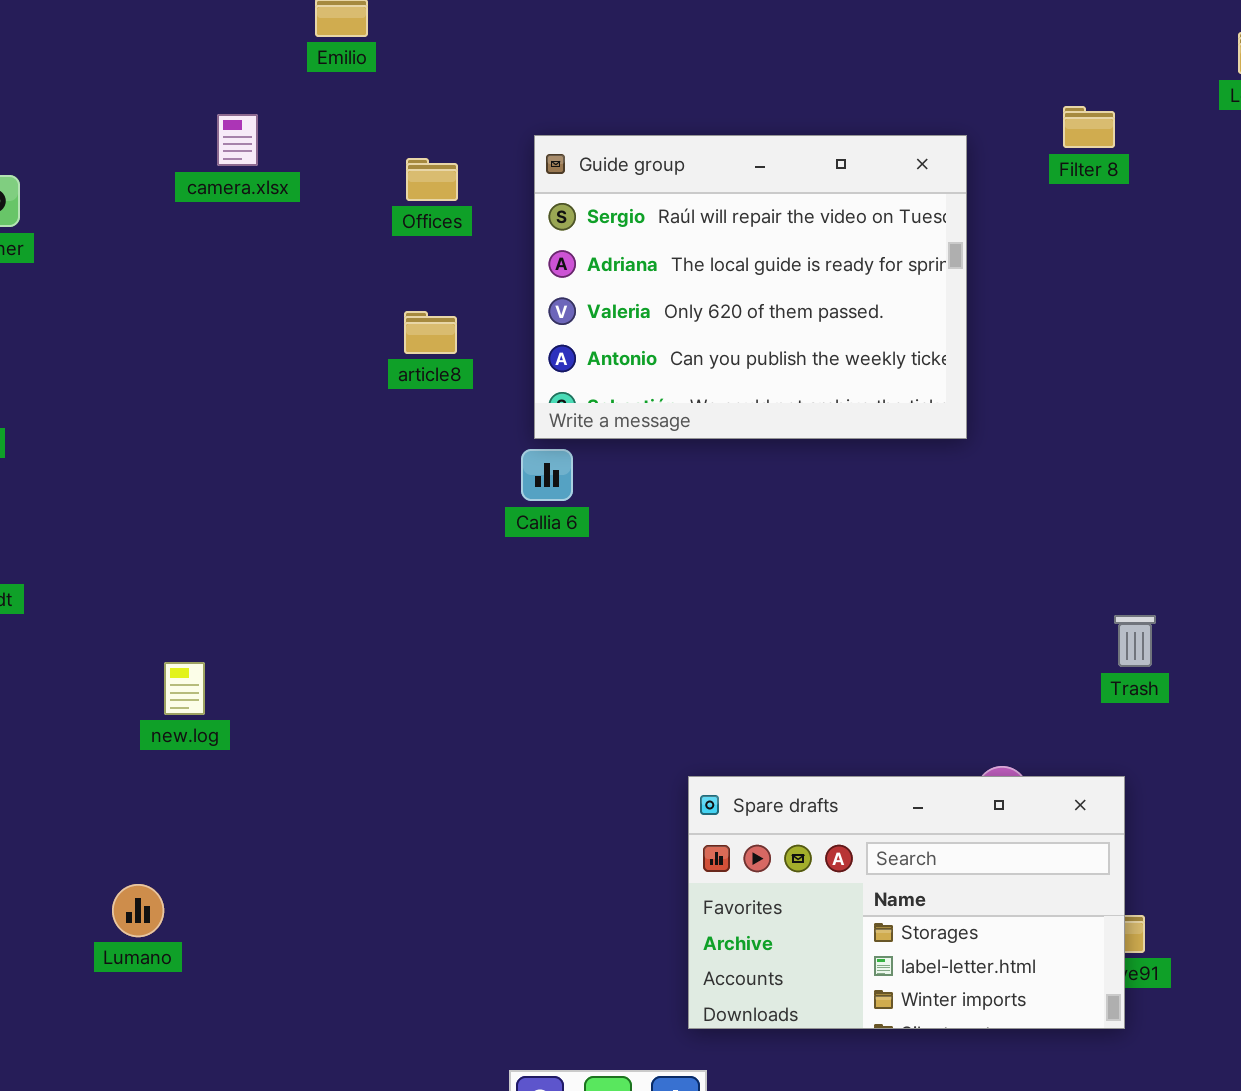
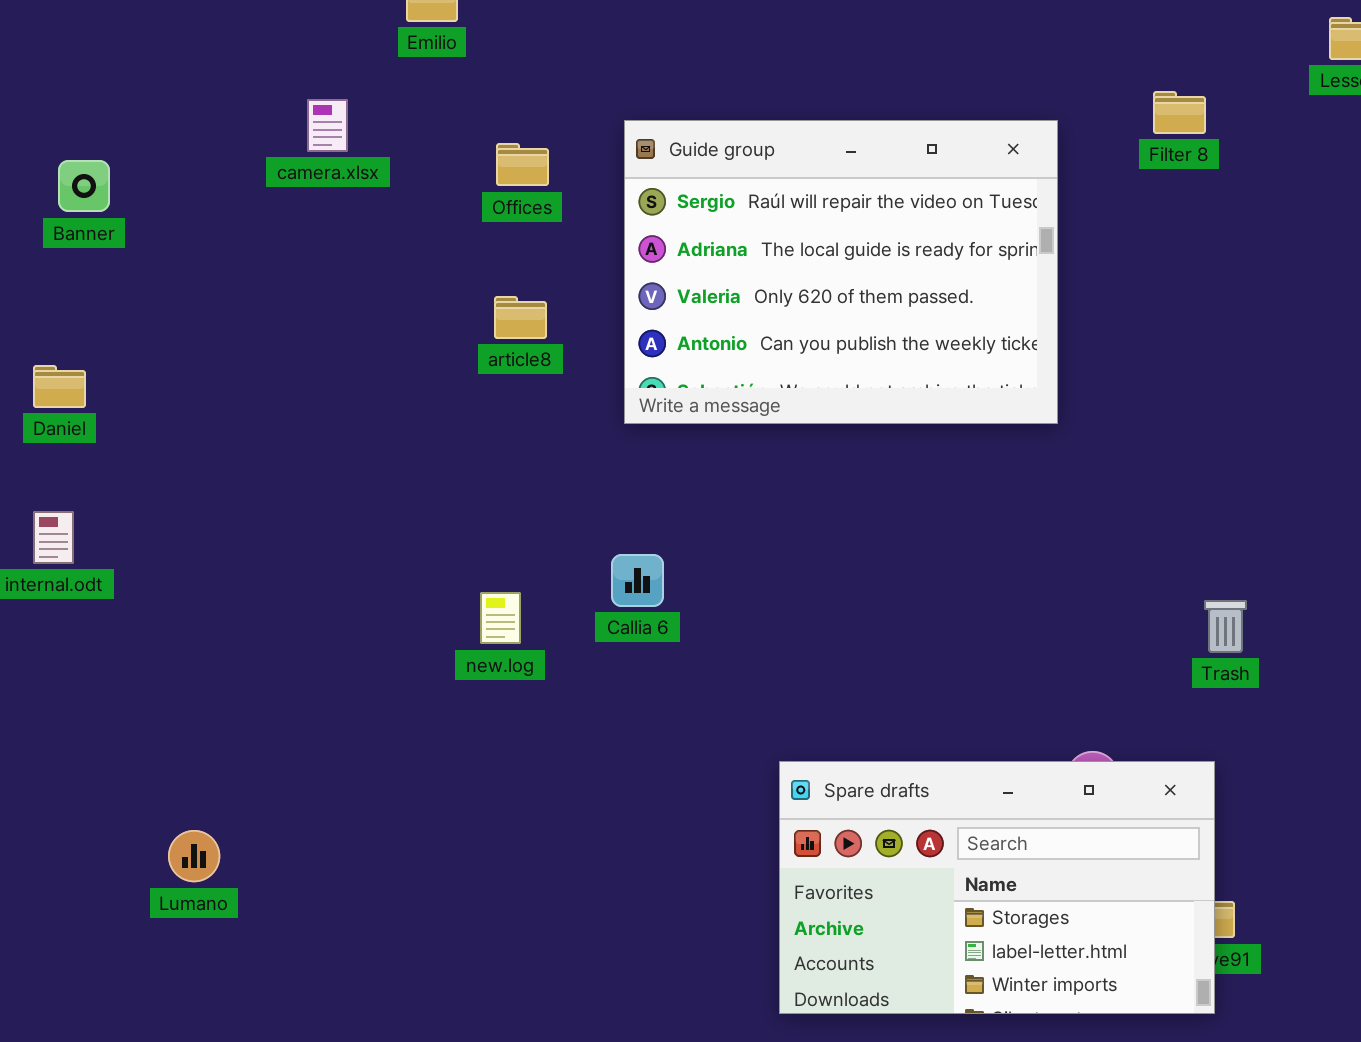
Callia 6: [521,449,573,501] -> [611,554,664,607], moved
new.log: [164,662,205,715] -> [480,592,521,644], moved
Lumano: [112,884,164,937] -> [168,830,220,882], moved

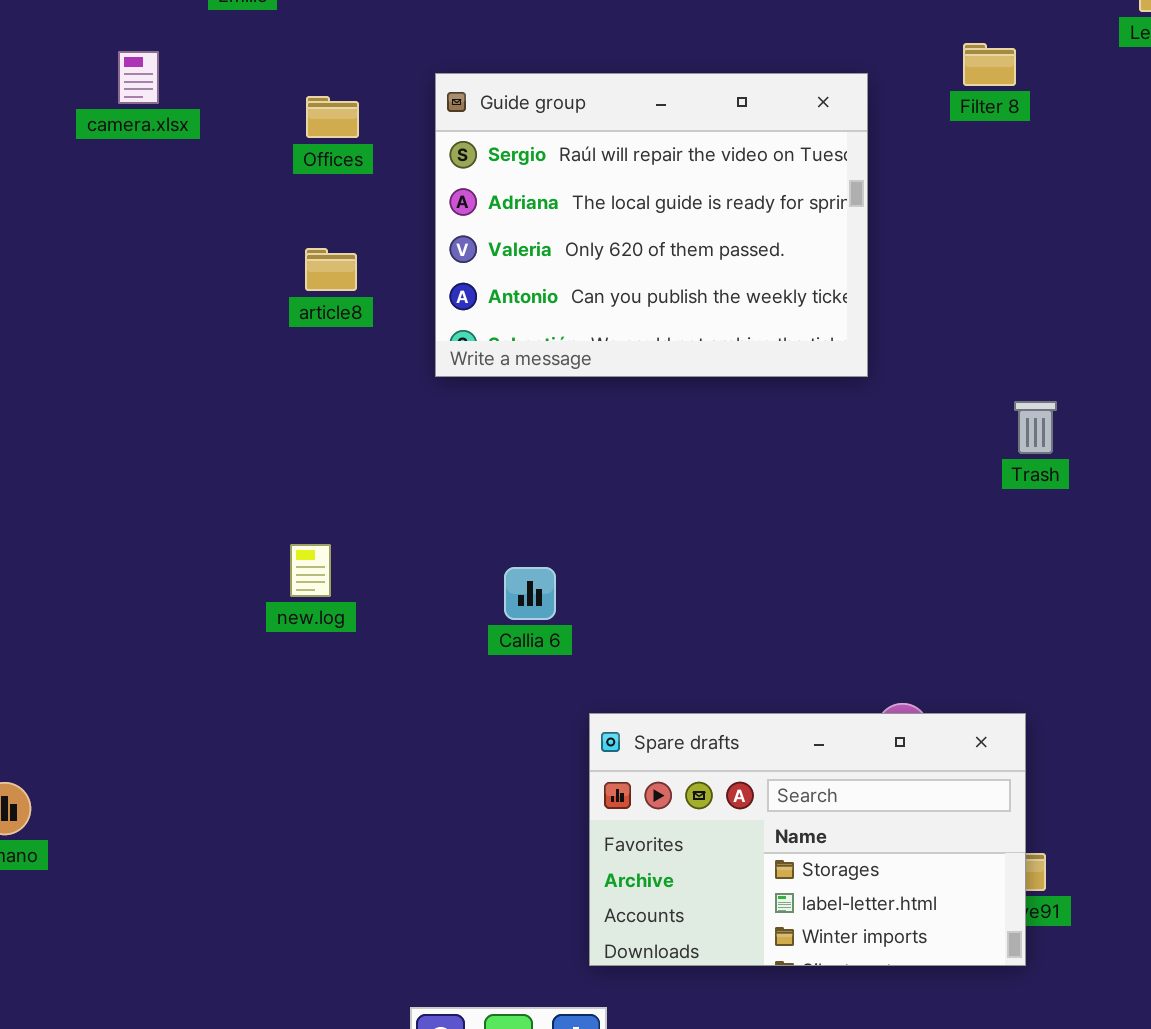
Callia 6: [611,554,664,607] -> [504,567,556,620], moved
Trash: [1204,600,1247,653] -> [1014,401,1057,454], moved

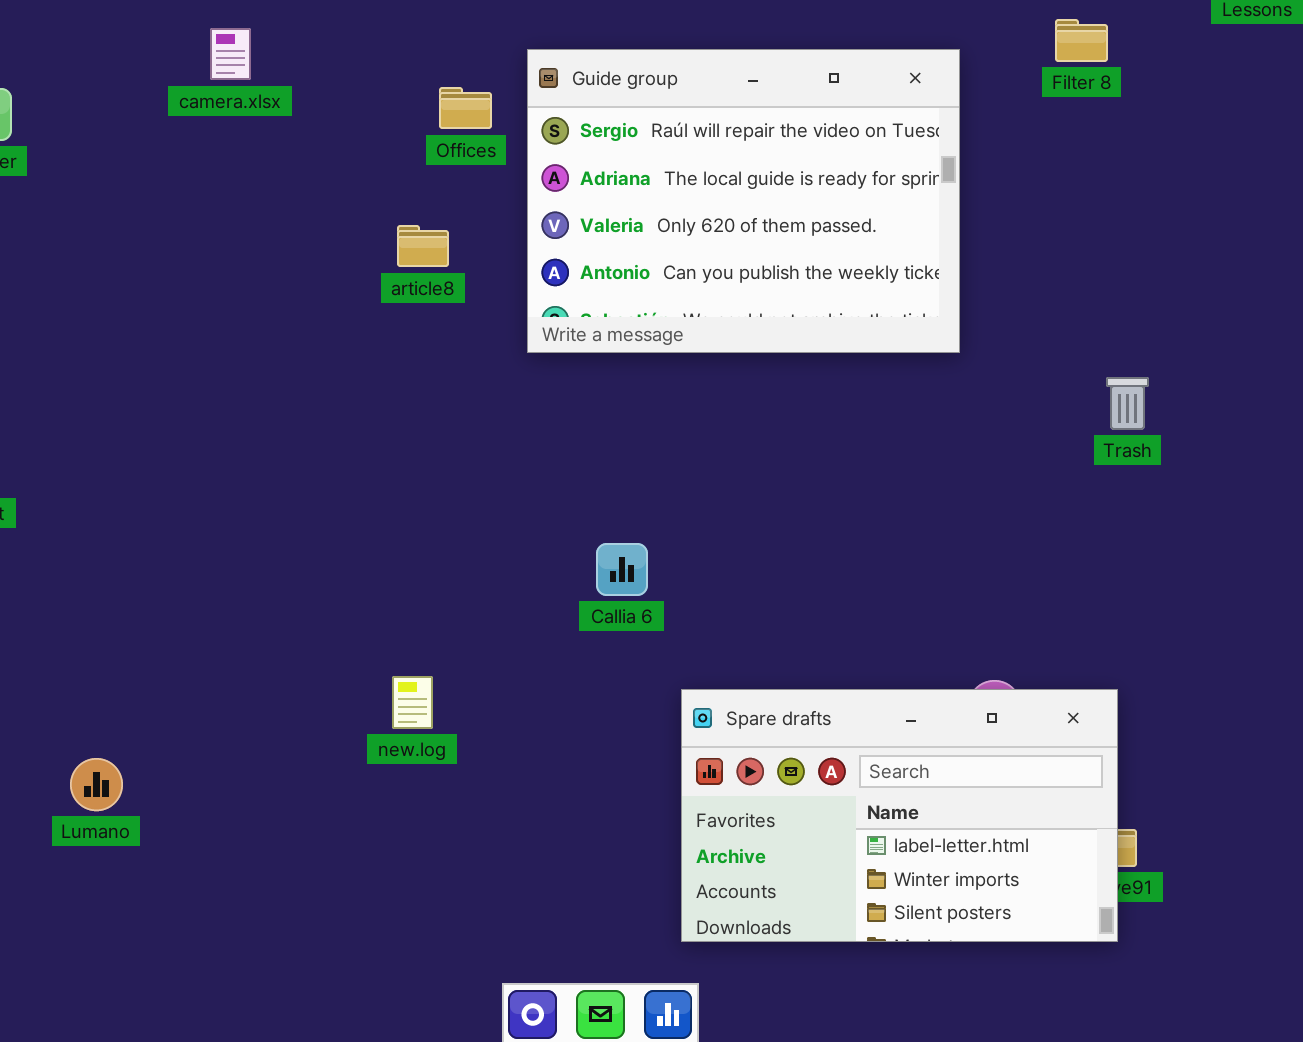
Offices: [306,96,359,138] -> [439,87,492,129], moved
new.log: [290,544,331,597] -> [392,676,433,729], moved
Spare drafts: [589,713,1026,966] -> [681,689,1118,942], scrolled down 1 row

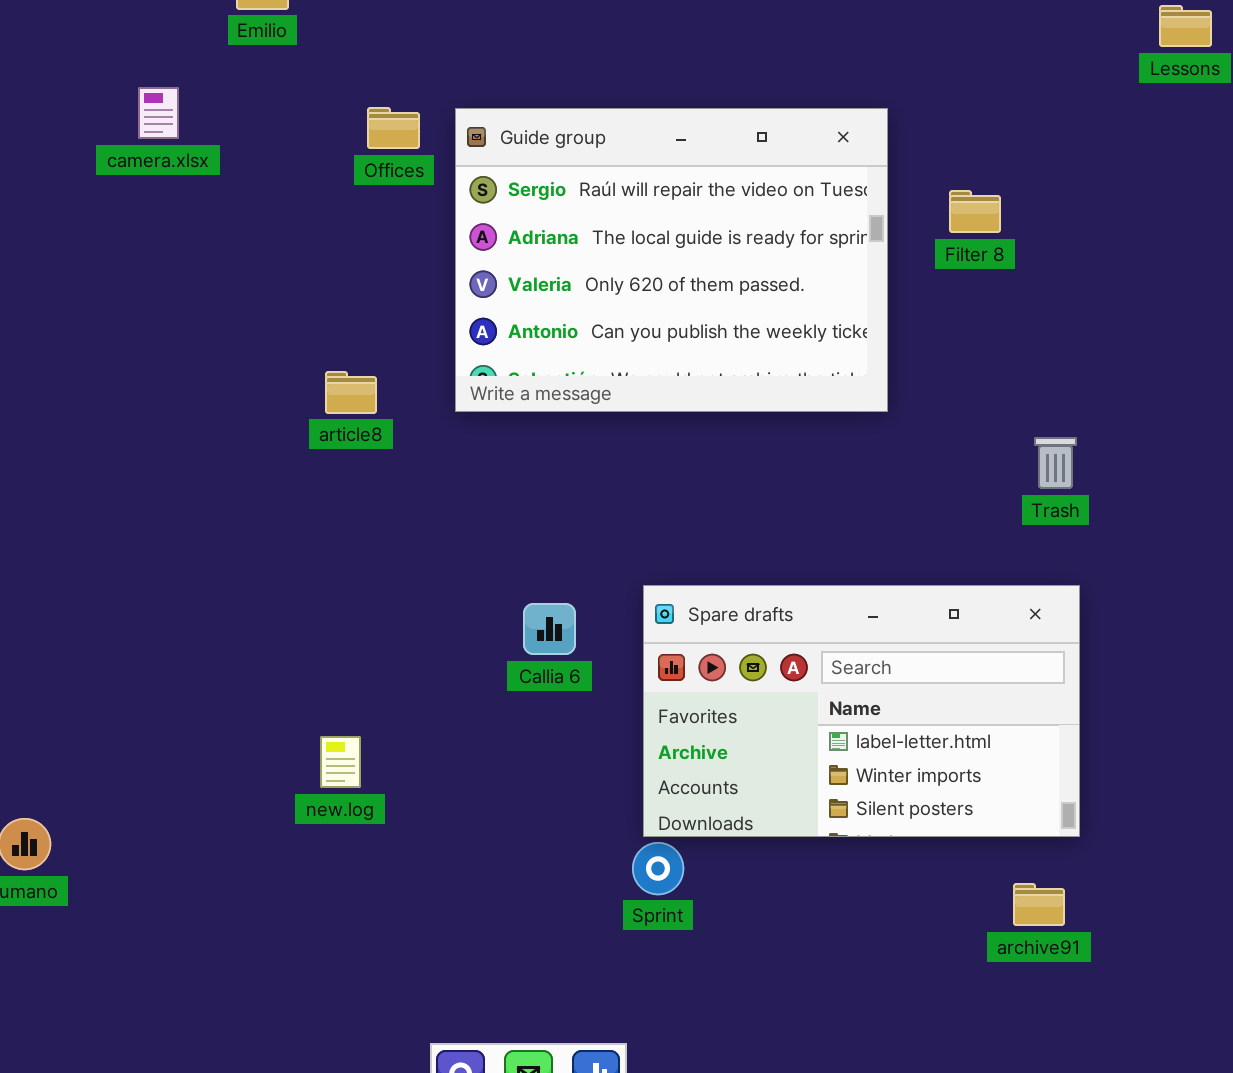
Filter 8: [1055,19,1108,62] -> [949,190,1001,233], moved
Offices: [439,87,492,129] -> [367,107,420,149], moved
article8: [397,225,449,267] -> [325,371,377,414], moved
Spare drafts: [681,689,1118,942] -> [643,585,1080,837], moved

